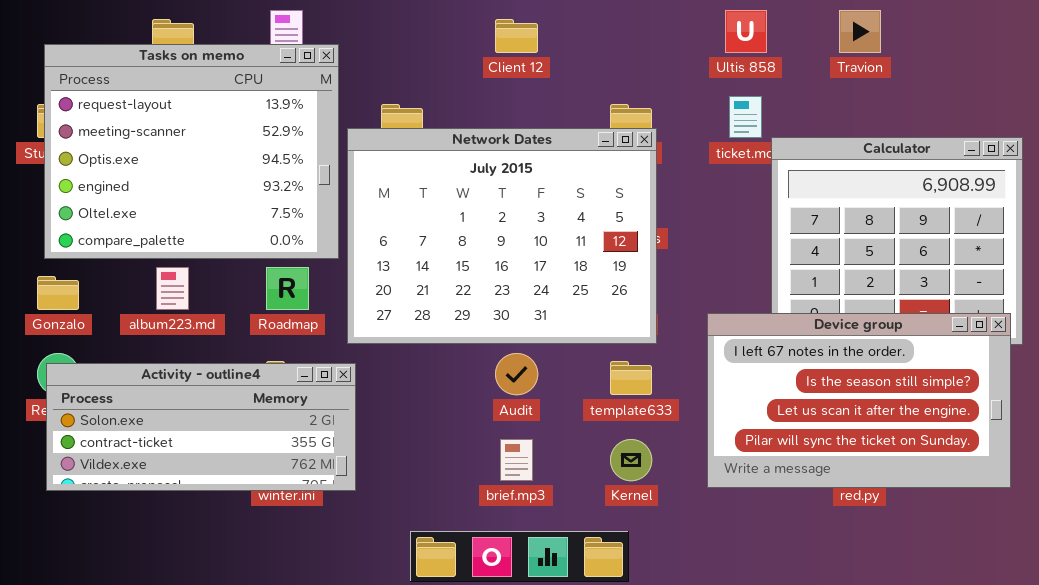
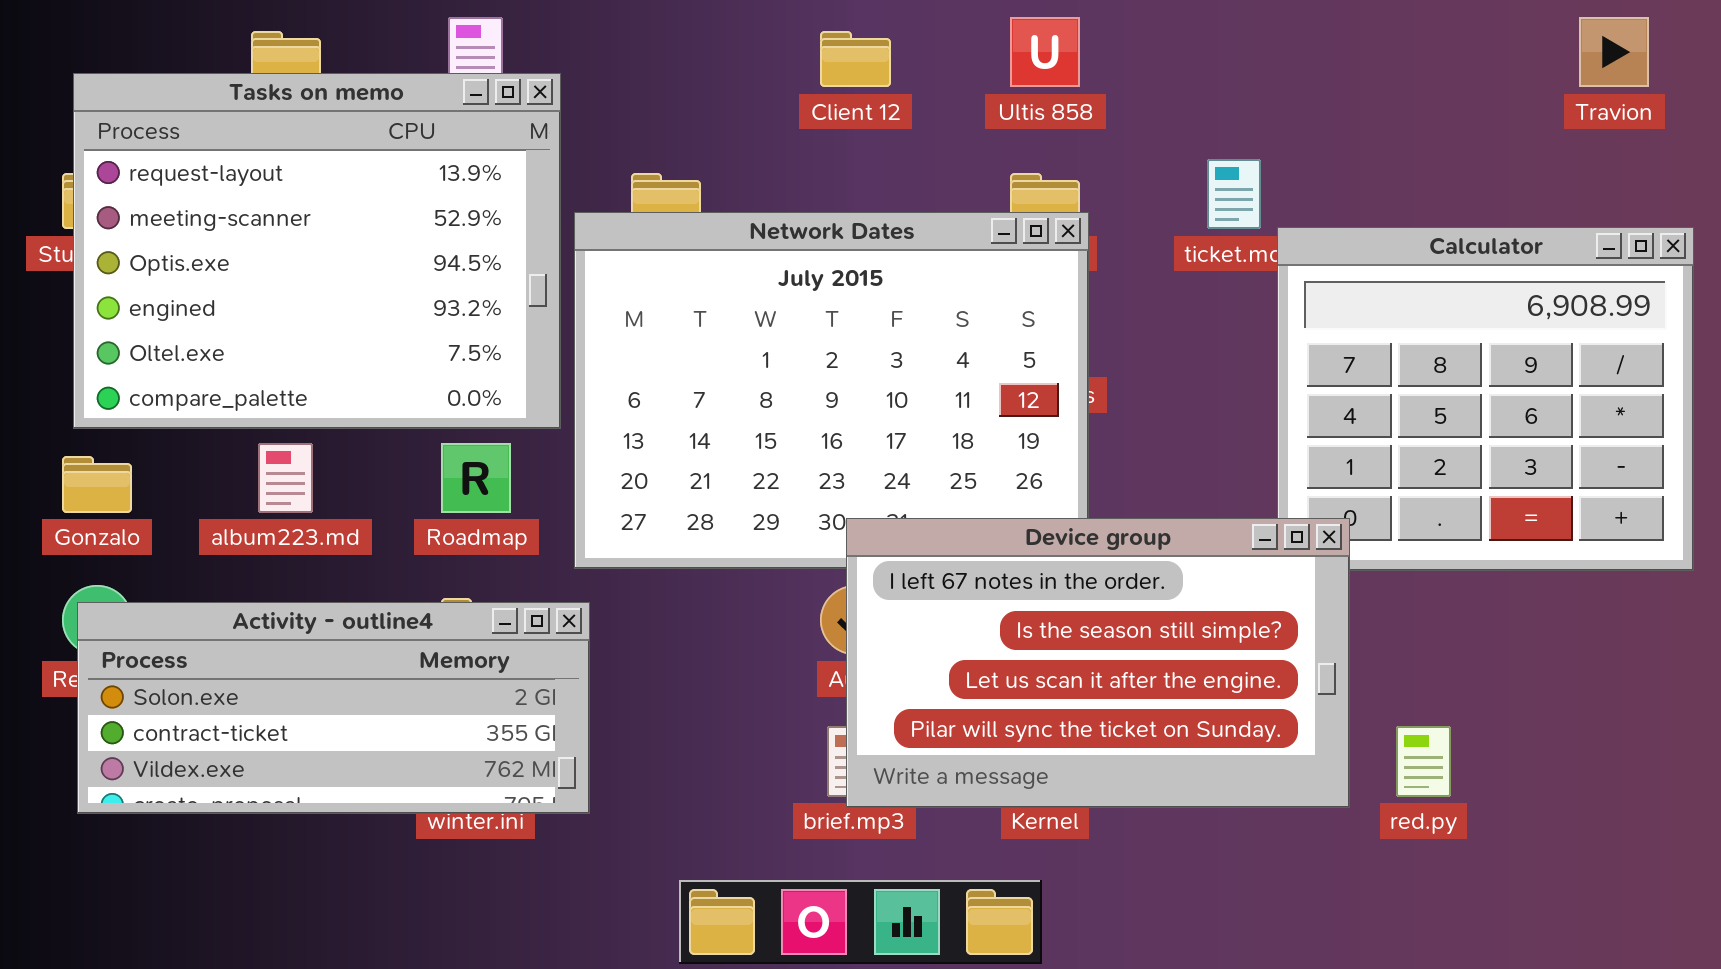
Ultis 858: [725,10,767,53] -> [1010,17,1080,87], moved
Travion: [839,10,881,53] -> [1579,17,1649,87], moved
Device group: [707,313,1011,488] -> [846,518,1350,808], moved

